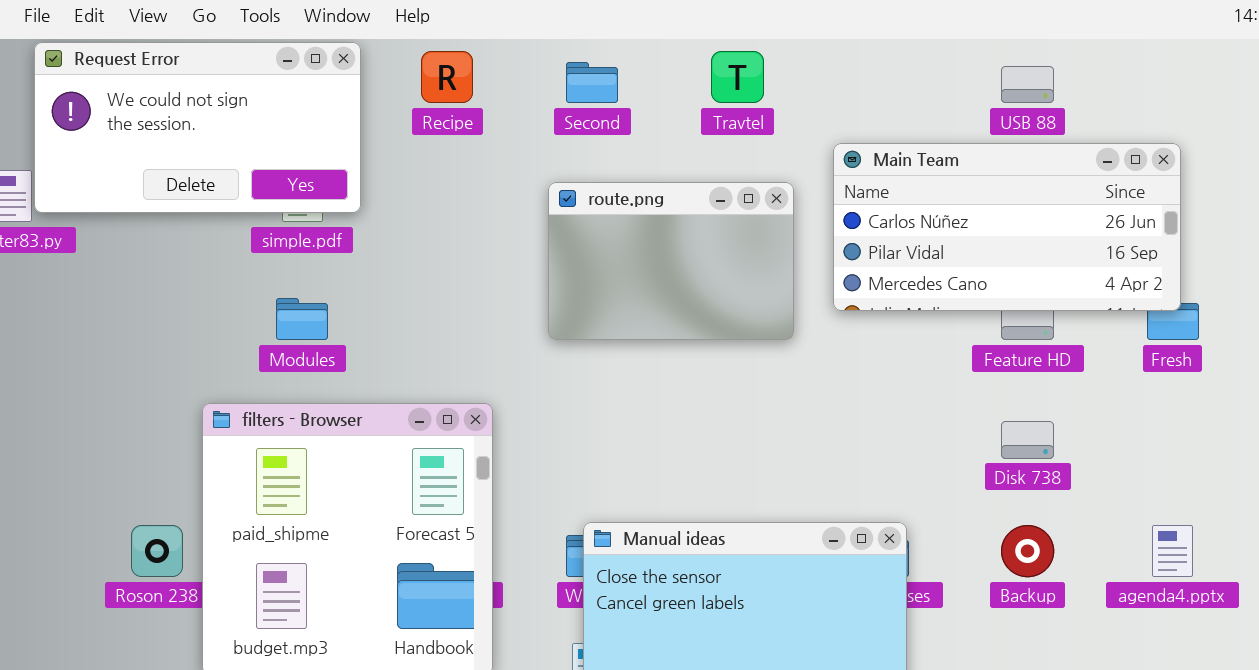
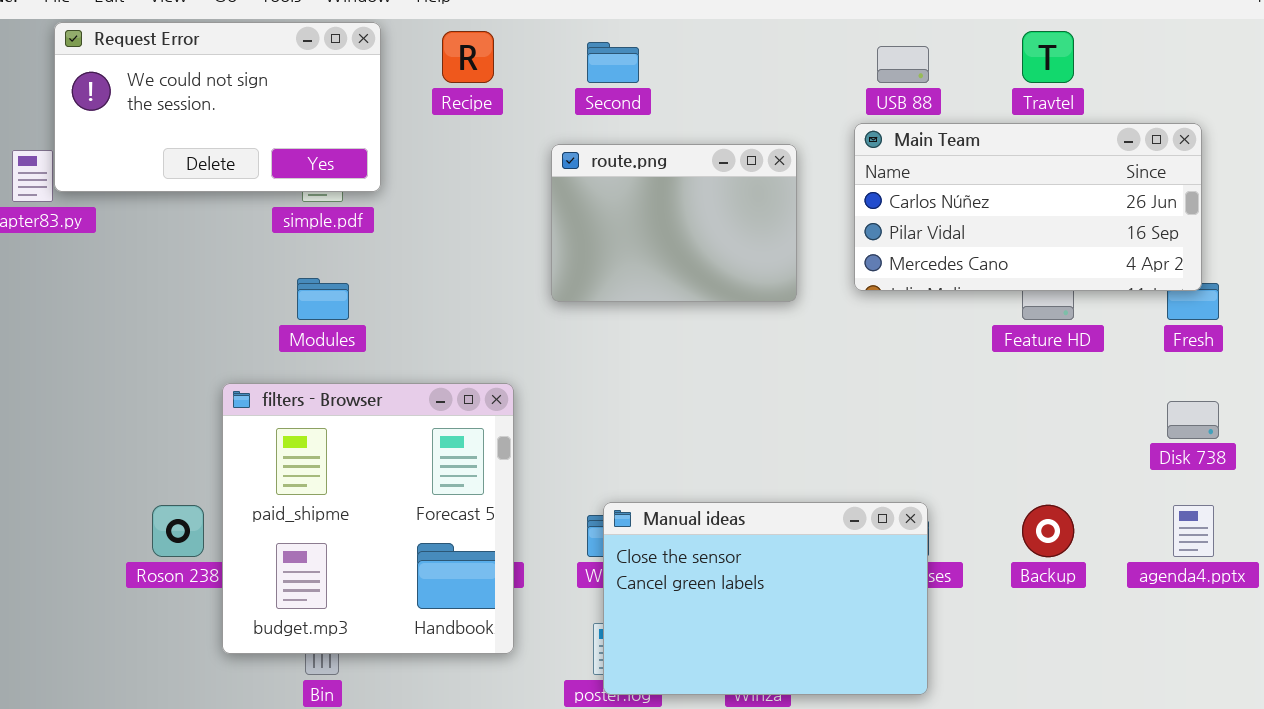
Travtel: [711,51,764,103] -> [1022,31,1074,83], moved
USB 88: [1001,66,1054,103] -> [877,46,929,83], moved
route.png: [548,182,794,340] -> [551,144,797,302], moved
Disk 738: [1001,421,1054,459] -> [1167,401,1219,439], moved

